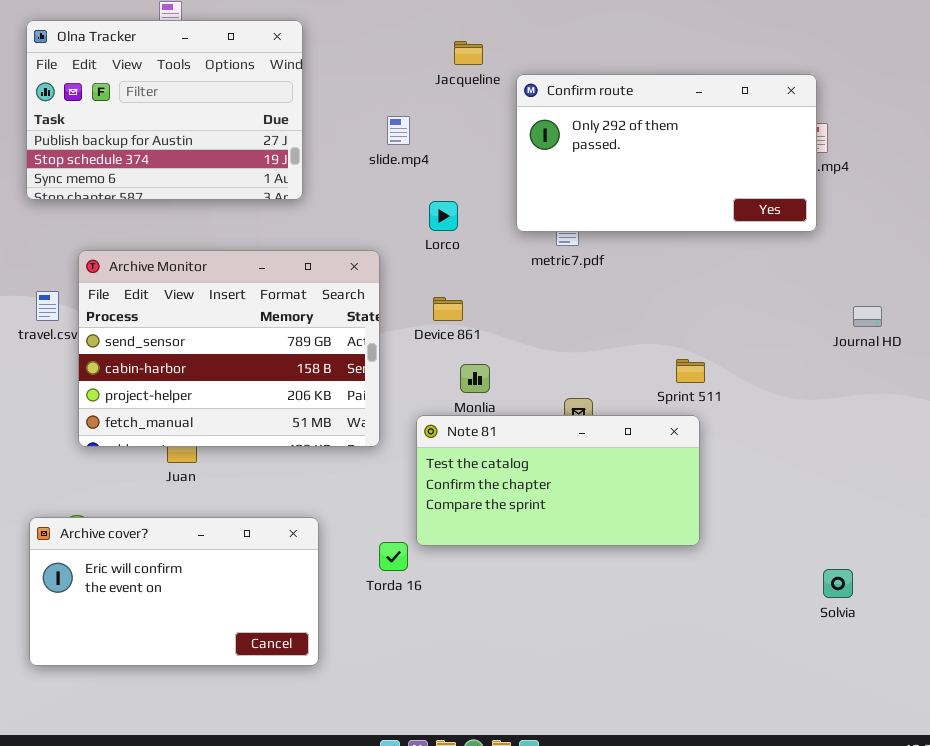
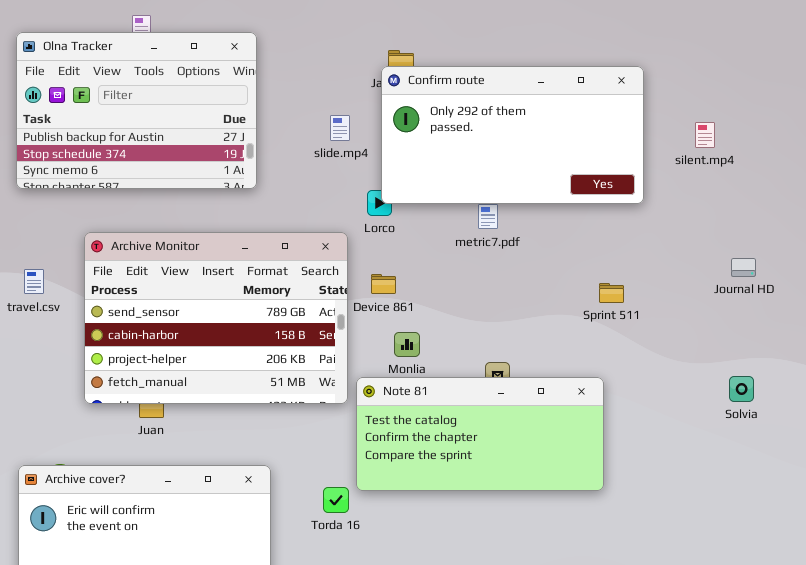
Confirm route: [516,74,817,232] -> [381,66,644,204], moved
Archive Monitor: [78,250,380,447] -> [84,232,348,404], moved
Journal HD: [853,306,882,327] -> [731,258,756,277], moved
Sprint 511: [676,359,705,383] -> [599,283,624,303], moved
Solvia: [823,569,853,598] -> [729,376,754,402], moved

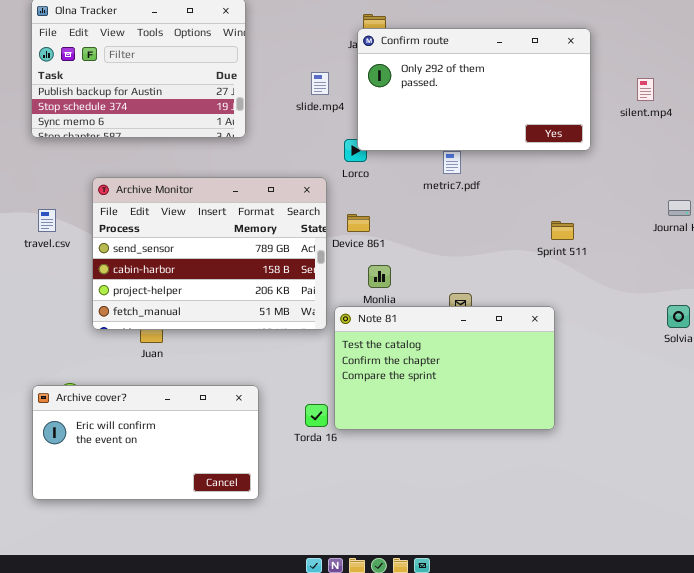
Note 81: [356,377,604,491] -> [334,306,555,430], resized

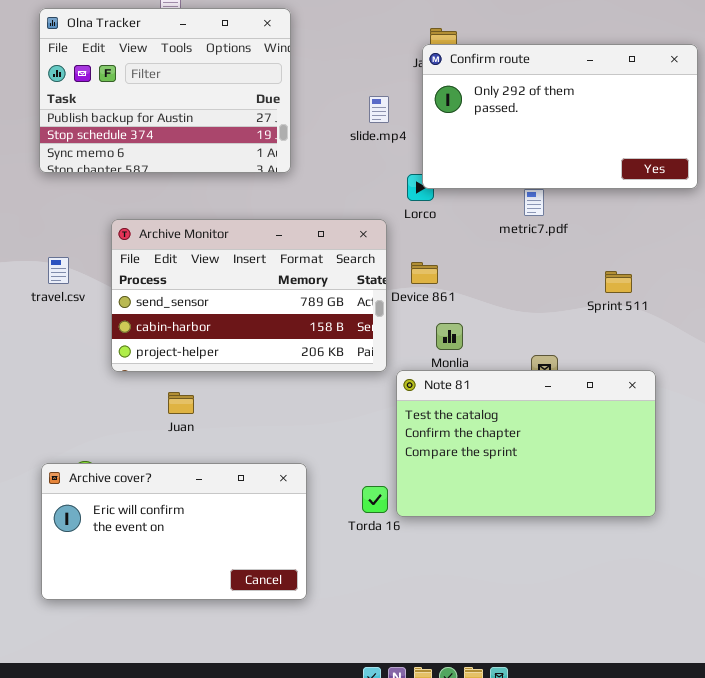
Archive Monitor: [92,177,327,330] -> [111,219,387,372], resized
Sprint 511: [551,221,574,240] -> [605,271,632,293], moved

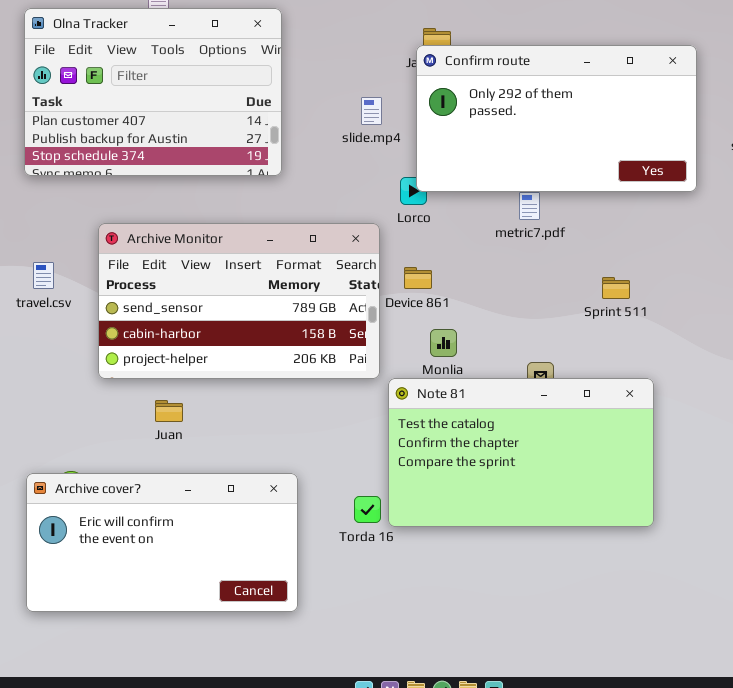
Olna Tracker: [39,8,291,173] -> [24,8,282,176], scrolled up 1 row

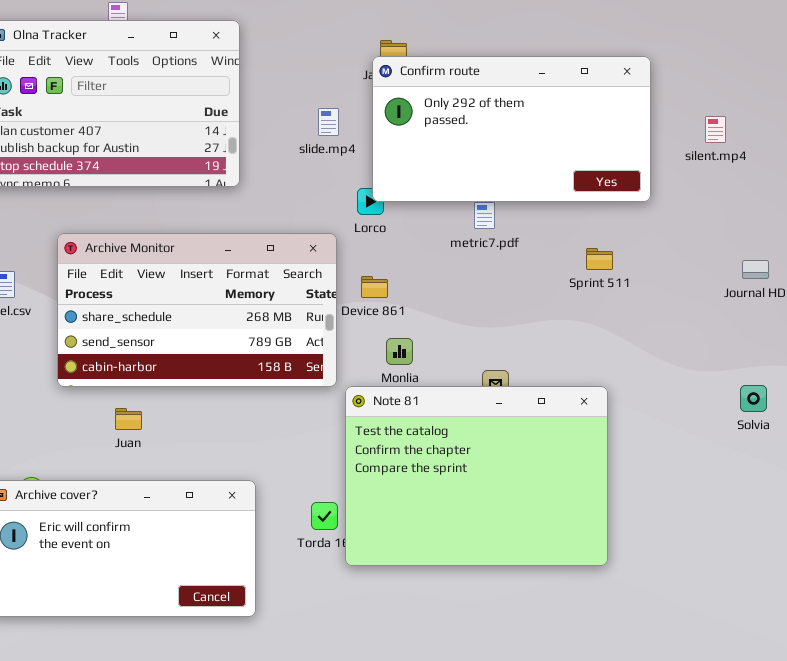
Archive Monitor: [98,223,380,379] -> [57,233,337,387], scrolled up 1 row
Sprint 511: [602,277,630,299] -> [586,248,613,270], moved
Note 81: [388,378,654,527] -> [345,386,608,566], resized

